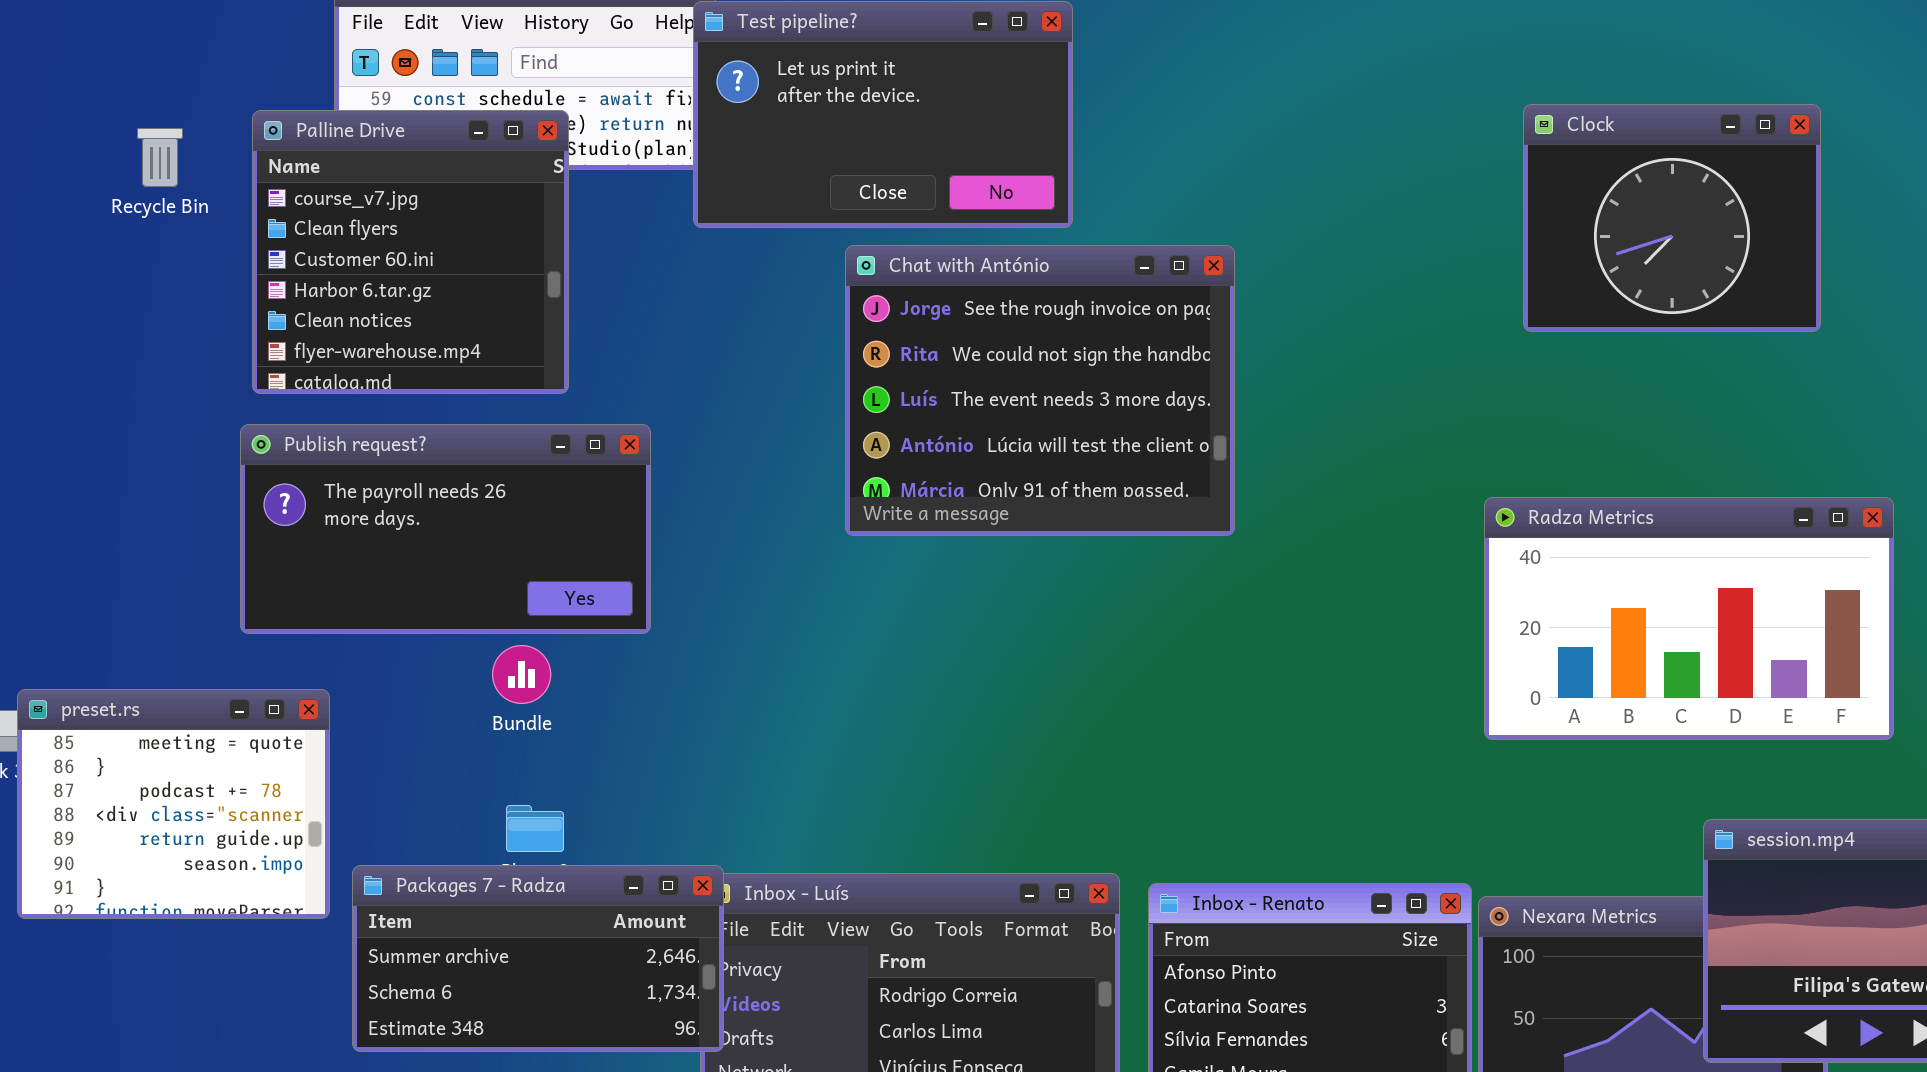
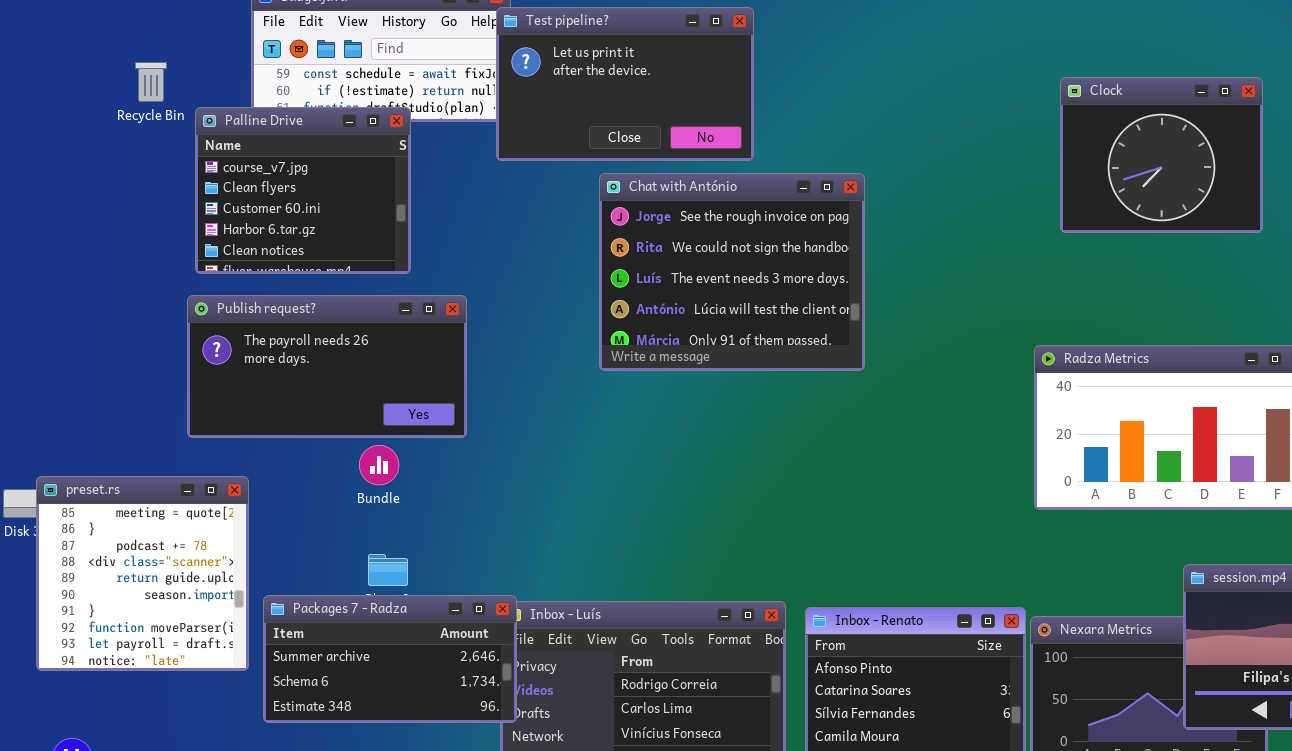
Palline Drive: [252,110,569,394] -> [195,107,411,274], resized
Recycle Bin: [137,128,183,187] -> [135,62,167,102], moved
preset.rs: [17,689,330,919] -> [36,476,249,671], resized

